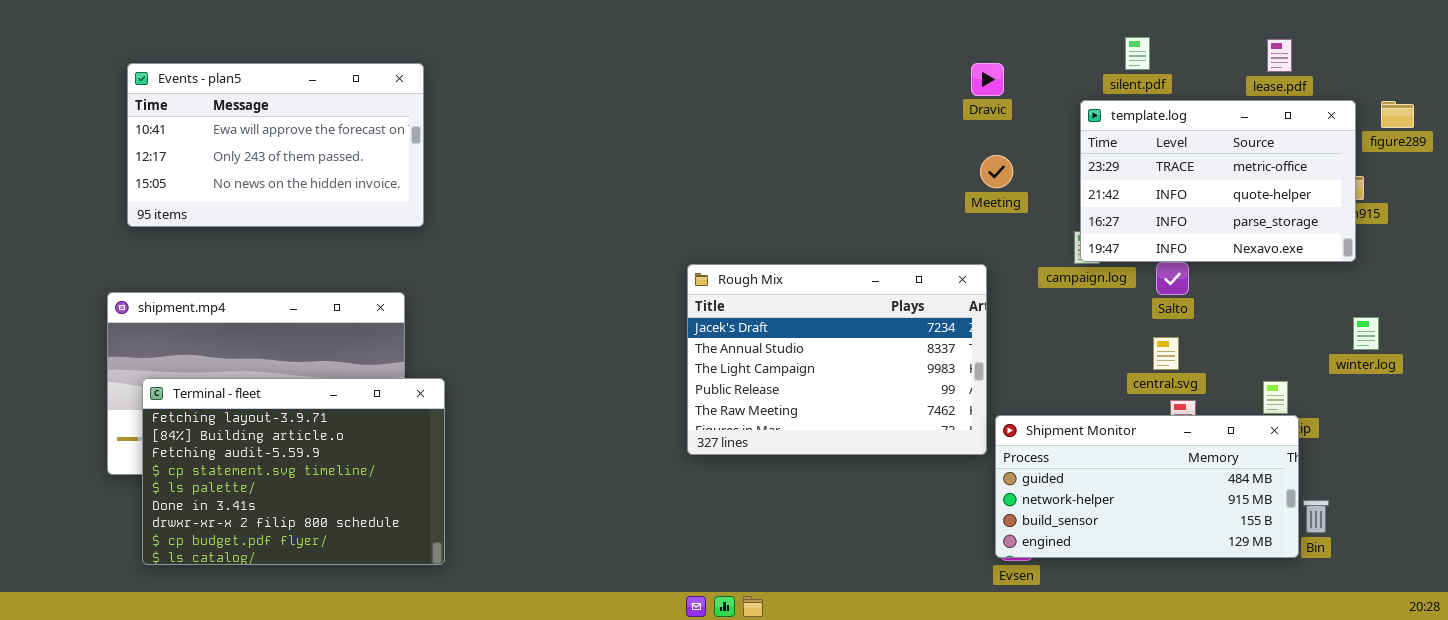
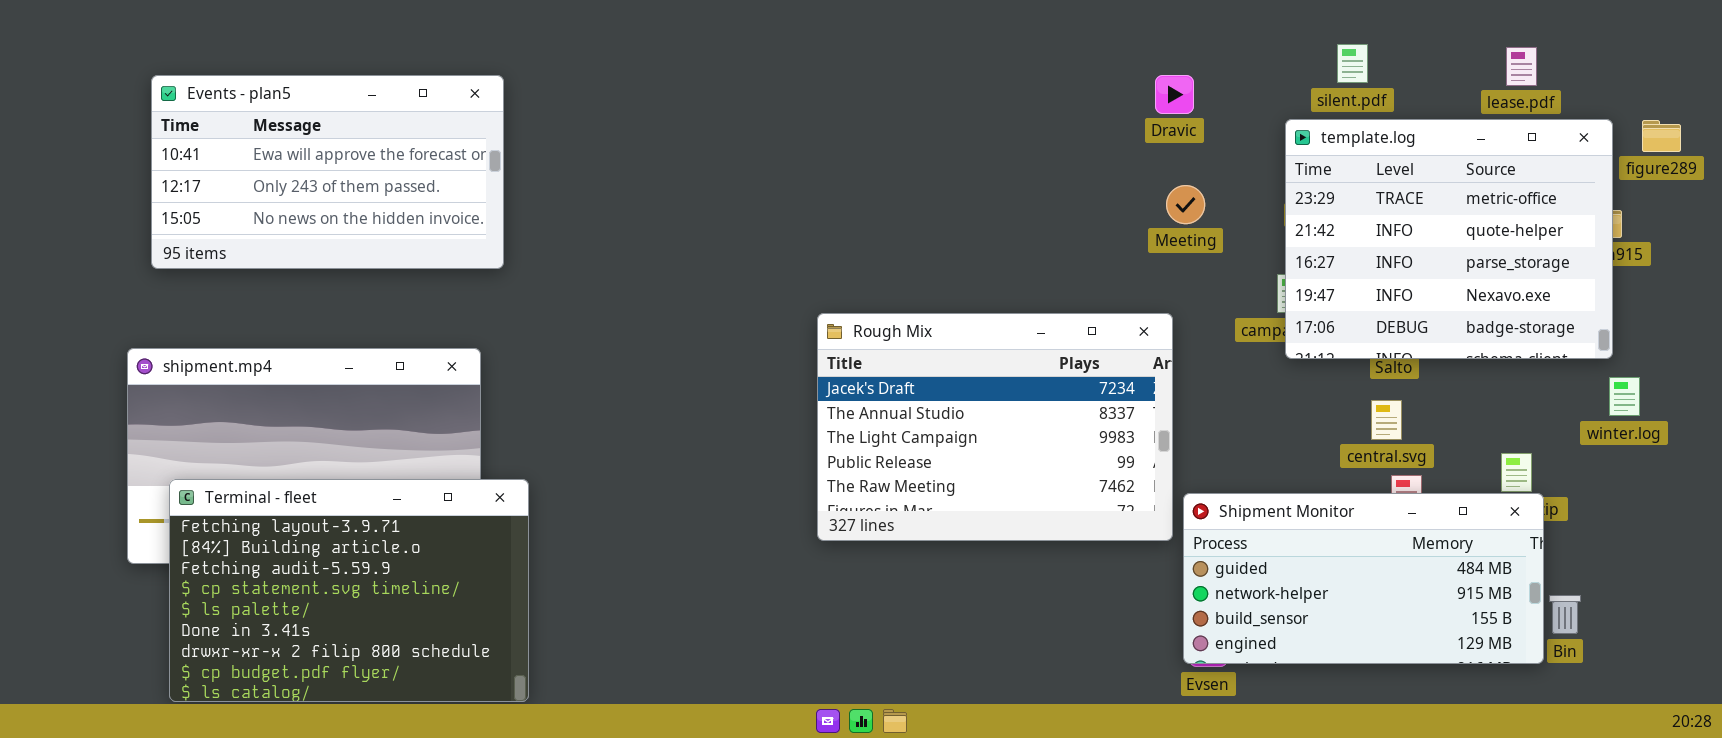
template.log: [1080,100,1356,262] -> [1285,119,1613,359], resized
Terminal - fleet: [142,378,445,565] -> [169,479,529,702], moved

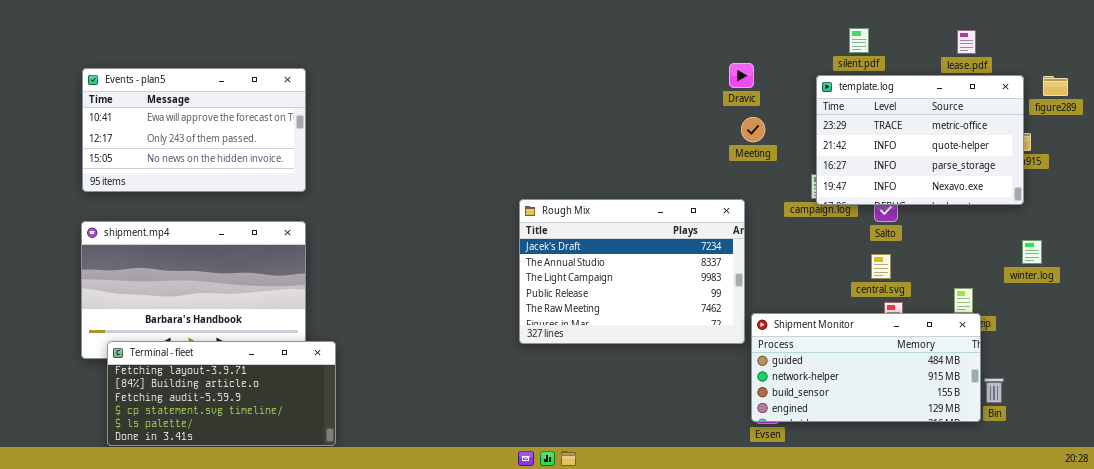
Events - plan5: [151,75,504,269] -> [82,68,306,192], moved
Dravic: [1155,75,1194,114] -> [729,63,754,88], moved
template.log: [1285,119,1613,359] -> [816,75,1024,205], resized
Terminal - fleet: [169,479,529,702] -> [107,341,336,446], resized

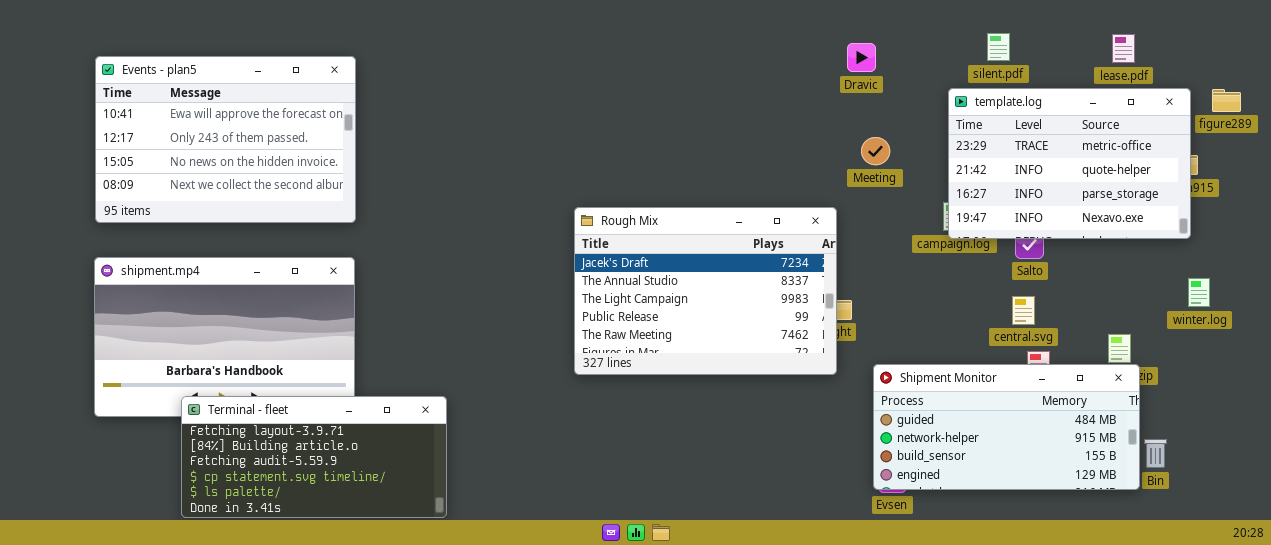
Dravic: [729,63,754,88] -> [847,43,876,72], moved
Events - plan5: [82,68,306,192] -> [95,56,356,223], resized
Rough Mix: [519,199,745,344] -> [574,207,837,375], moved
Terminal - fleet: [107,341,336,446] -> [181,396,447,518], moved

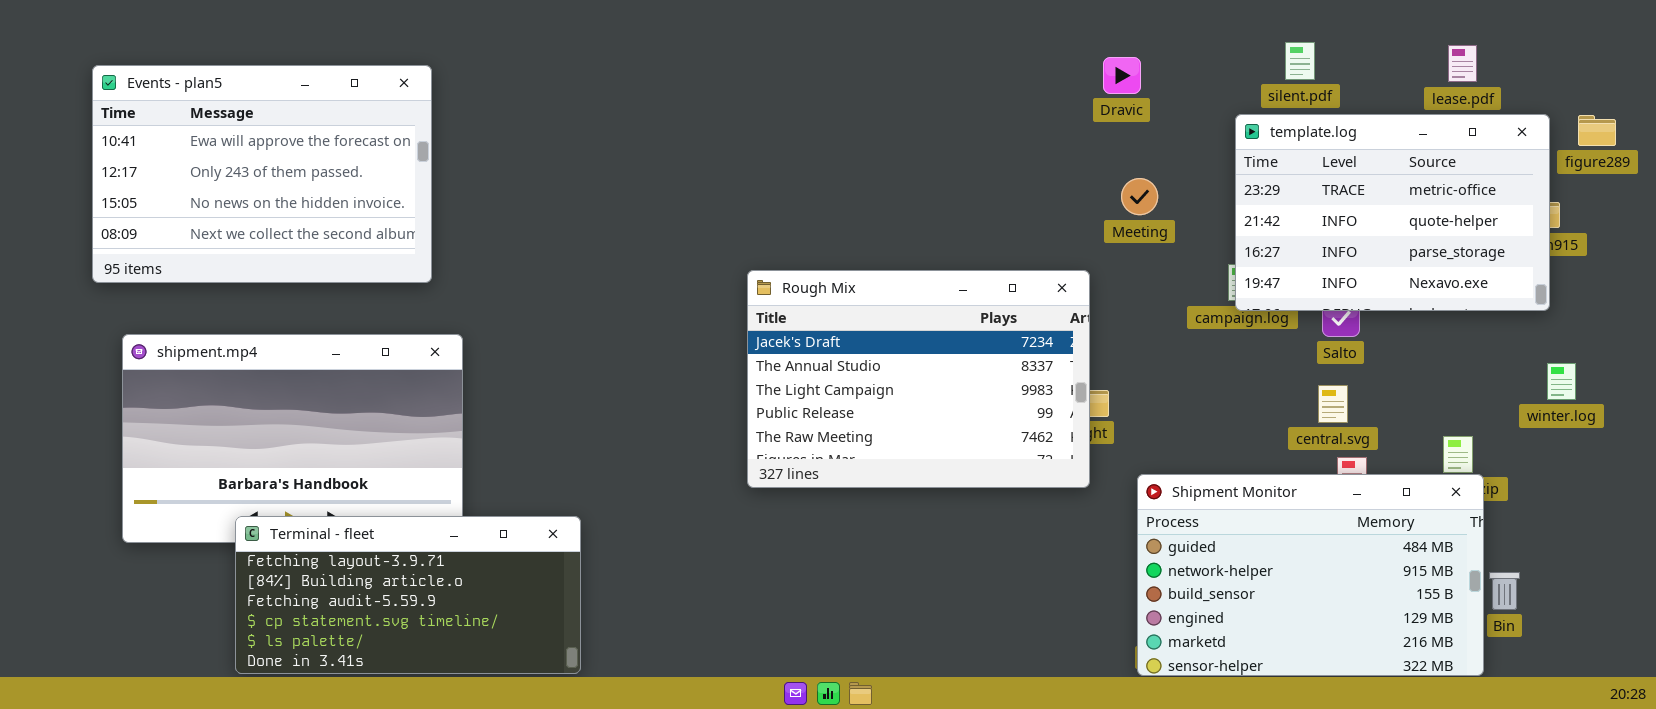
Events - plan5: [95,56,356,223] -> [92,65,432,283], moved
Shipment Monitor: [873,364,1140,490] -> [1137,474,1484,676], resized

